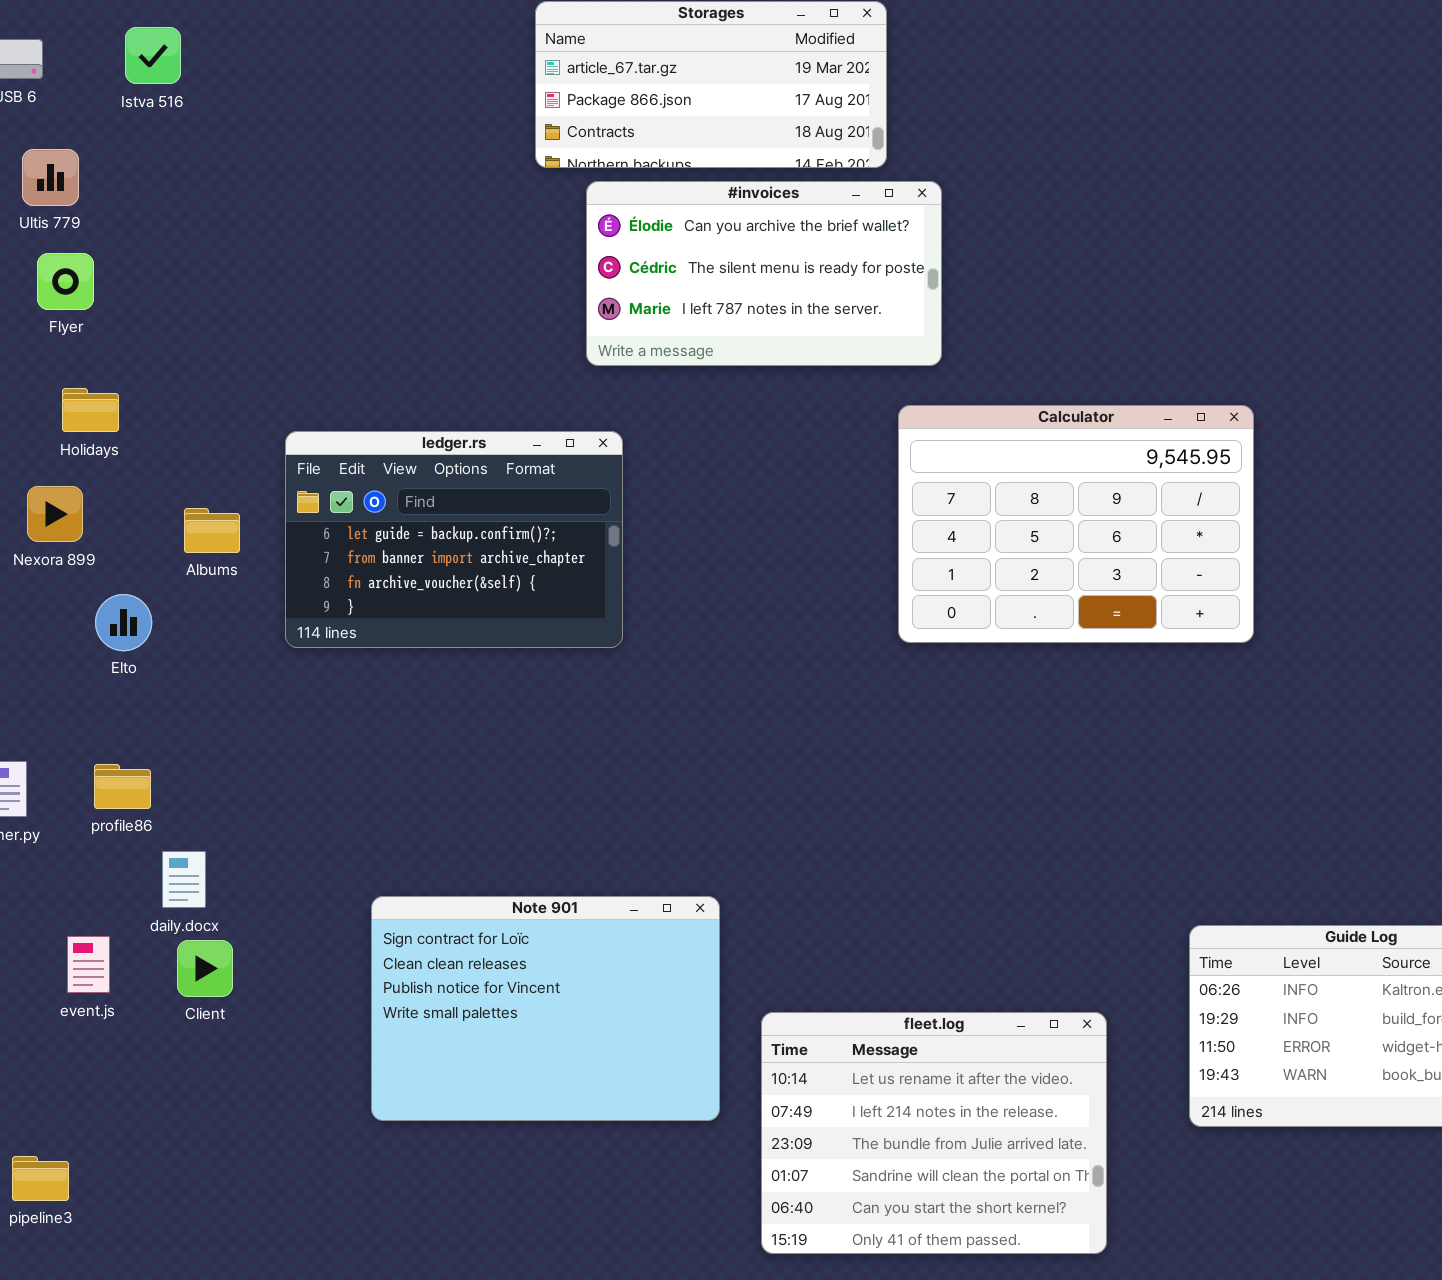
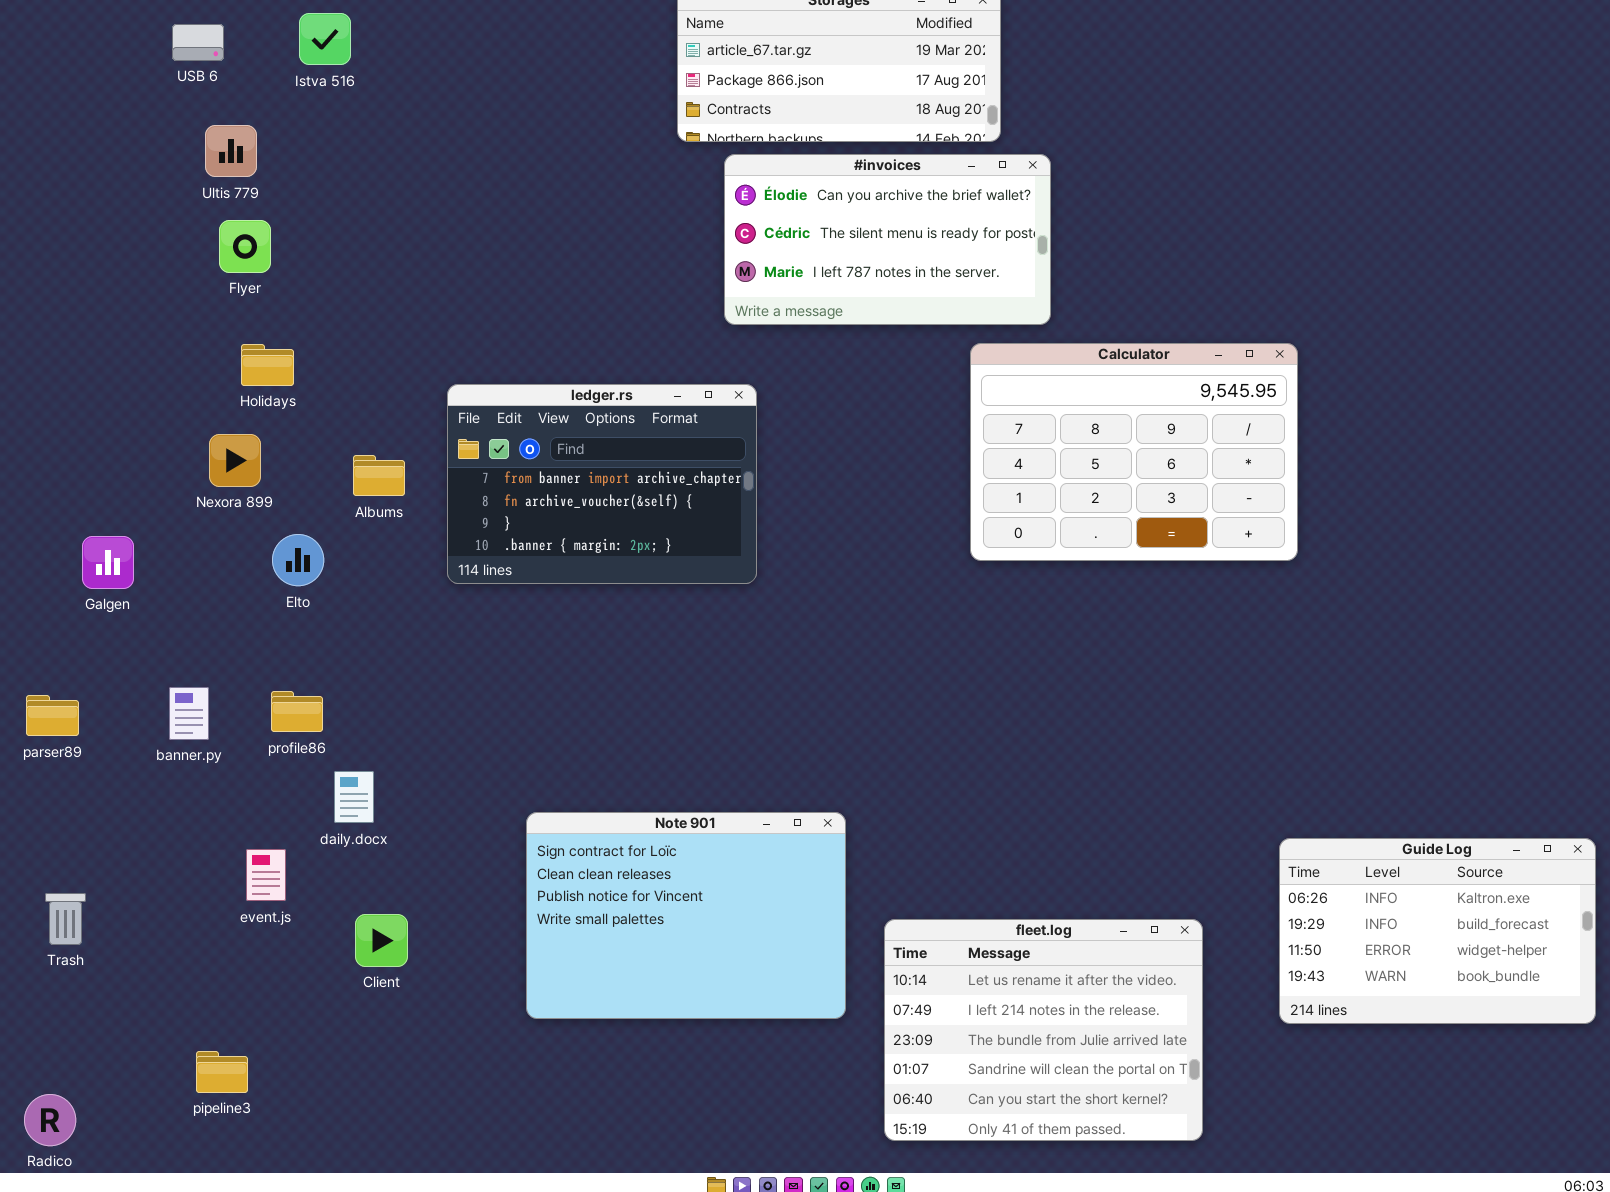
Calculator: [898,405,1254,643] -> [970,343,1298,561], moved
ledger.rs: [285,431,623,648] -> [447,384,757,584], scrolled down 1 row
Client: [177,940,233,997] -> [355,914,408,967], moved

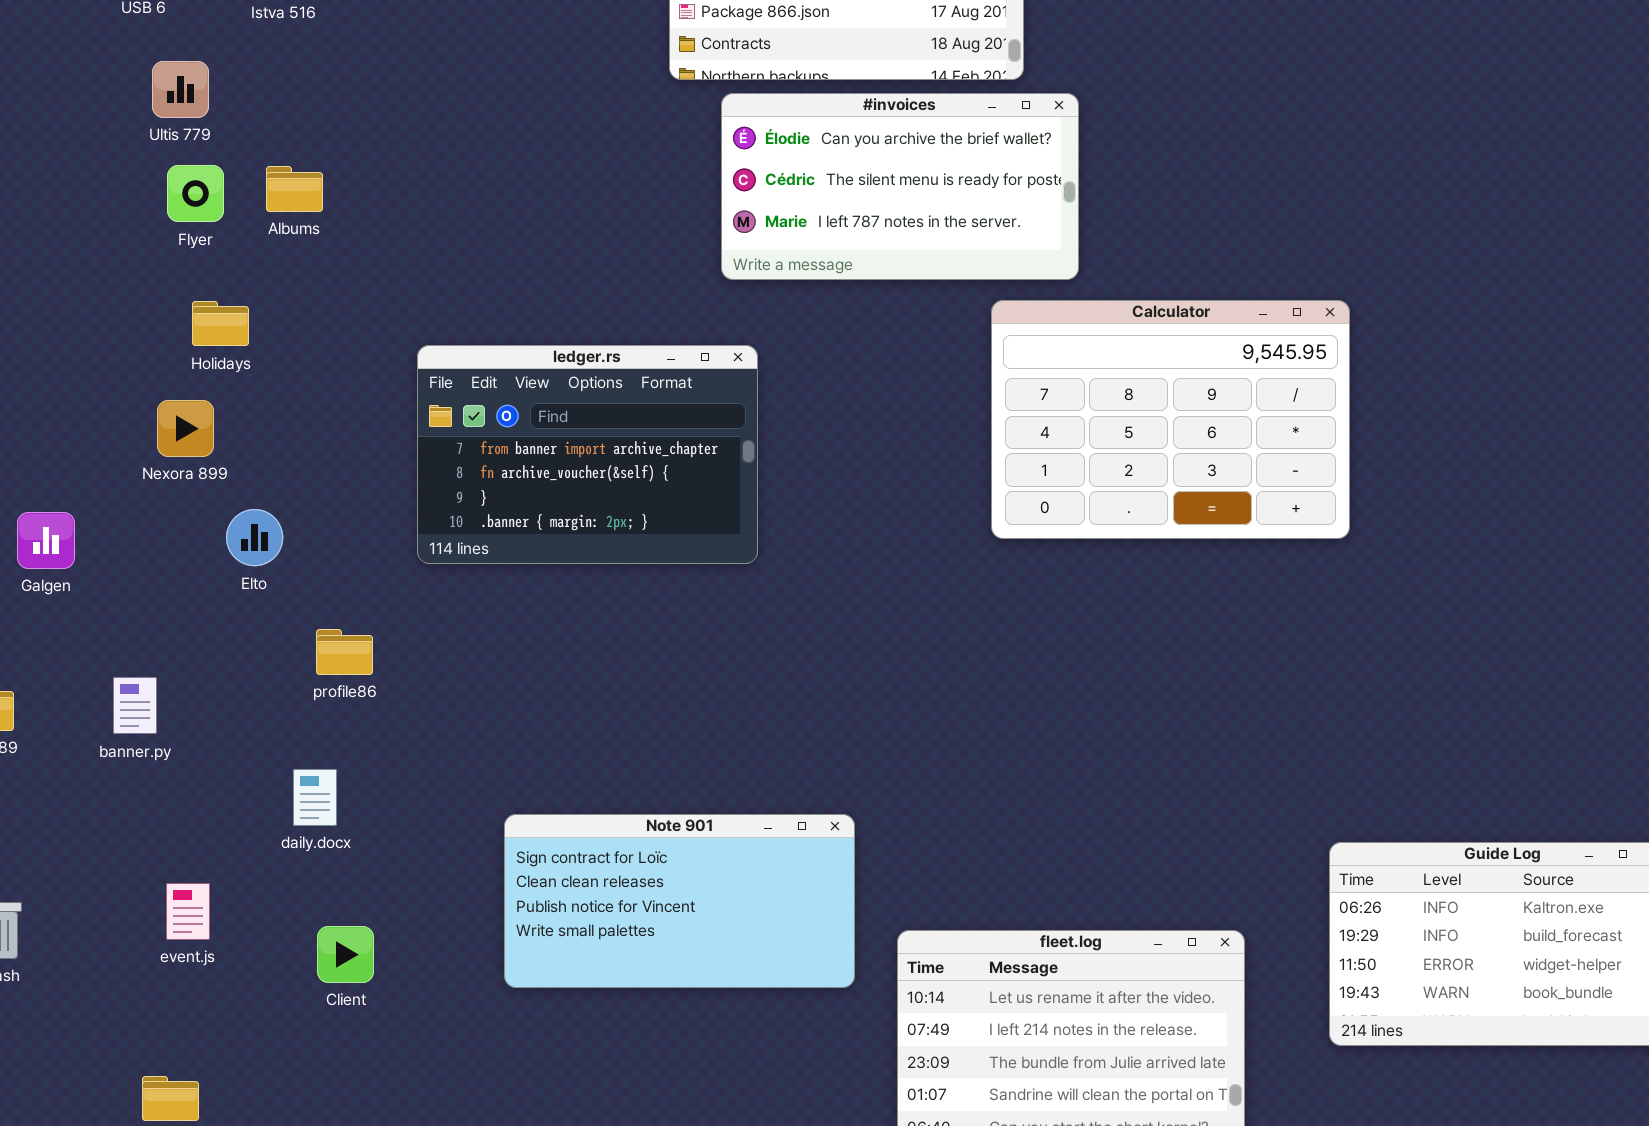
Albums: [353,455,405,496] -> [266,166,323,212], moved
profile86: [271,691,323,732] -> [316,629,373,675], moved
Note 901: [526,812,846,1019] -> [504,814,855,988], resized
event.js: [246,849,286,901] -> [166,883,210,940], moved

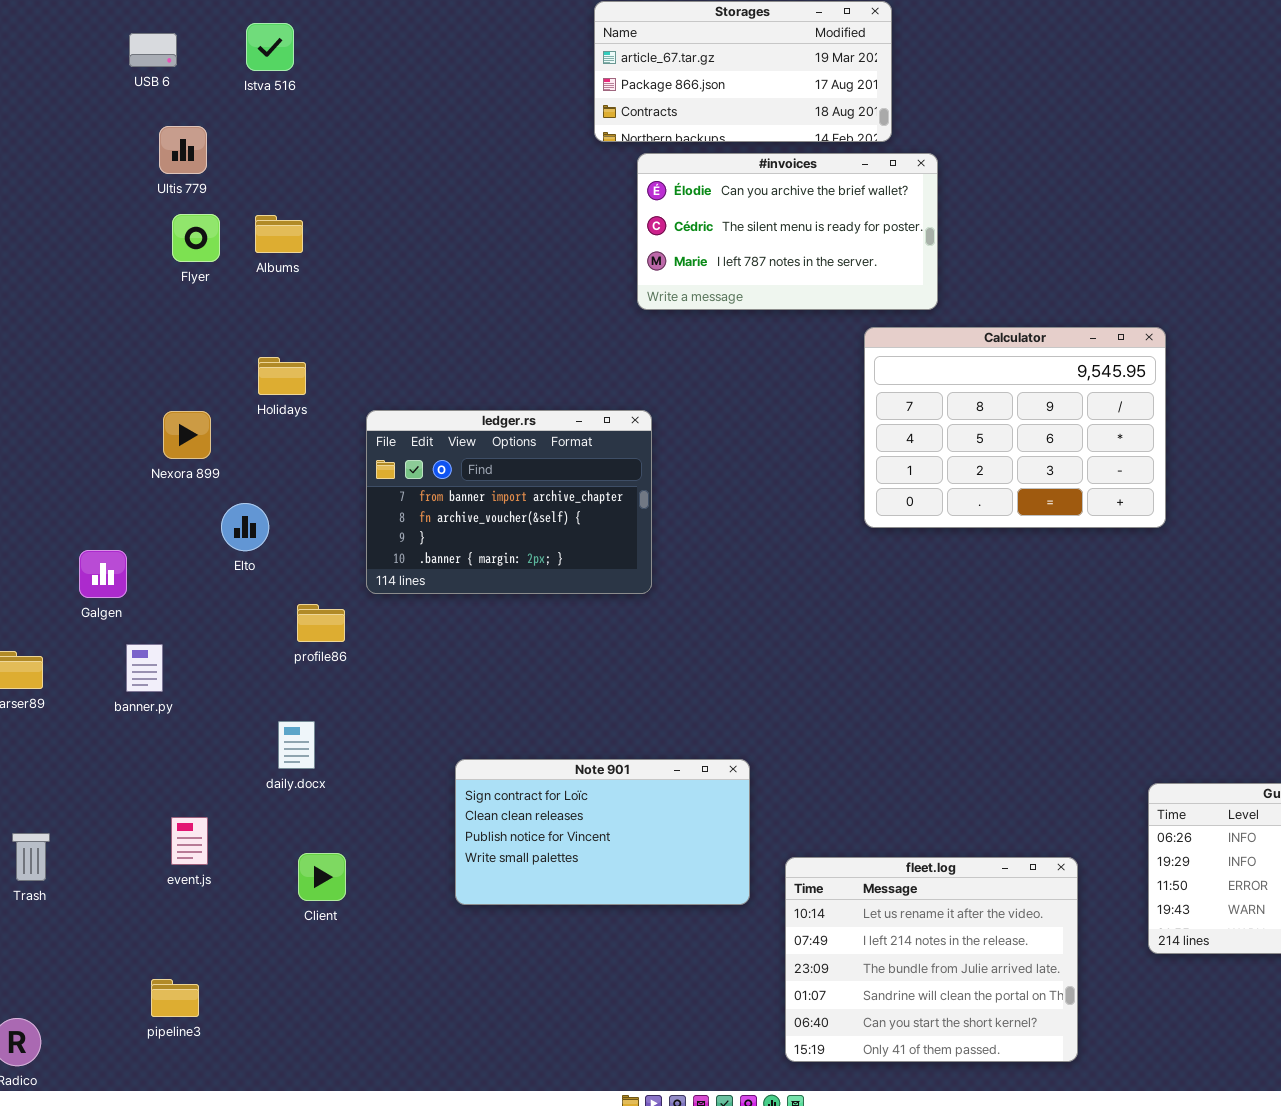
Holidays: [192,301,249,346] -> [258,357,306,395], moved
ledger.rs: [417,345,758,564] -> [366,410,652,594], moved
Galgen: [17,512,75,569] -> [79,550,127,598], moved

